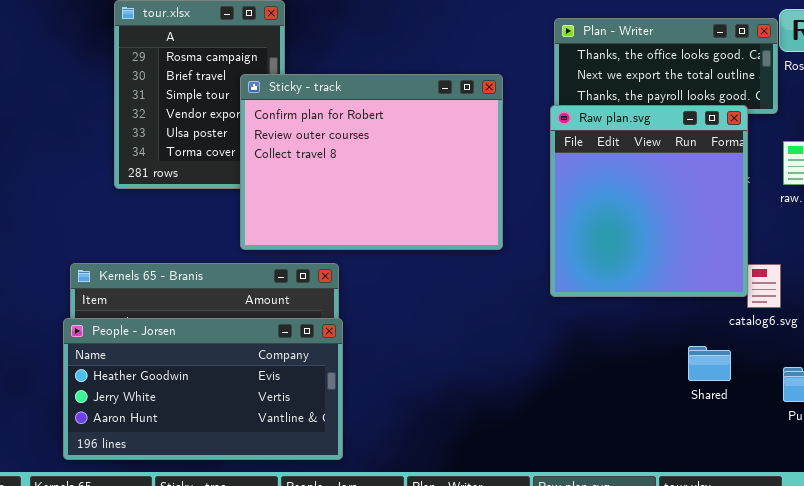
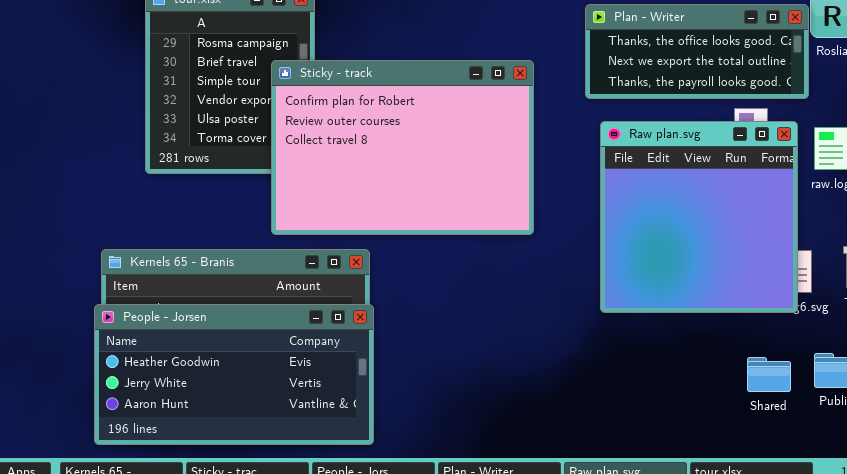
Raw plan.svg: [550,105,748,297] -> [600,121,798,313], moved
Shared: [688,346,731,381] -> [747,357,791,392], moved

